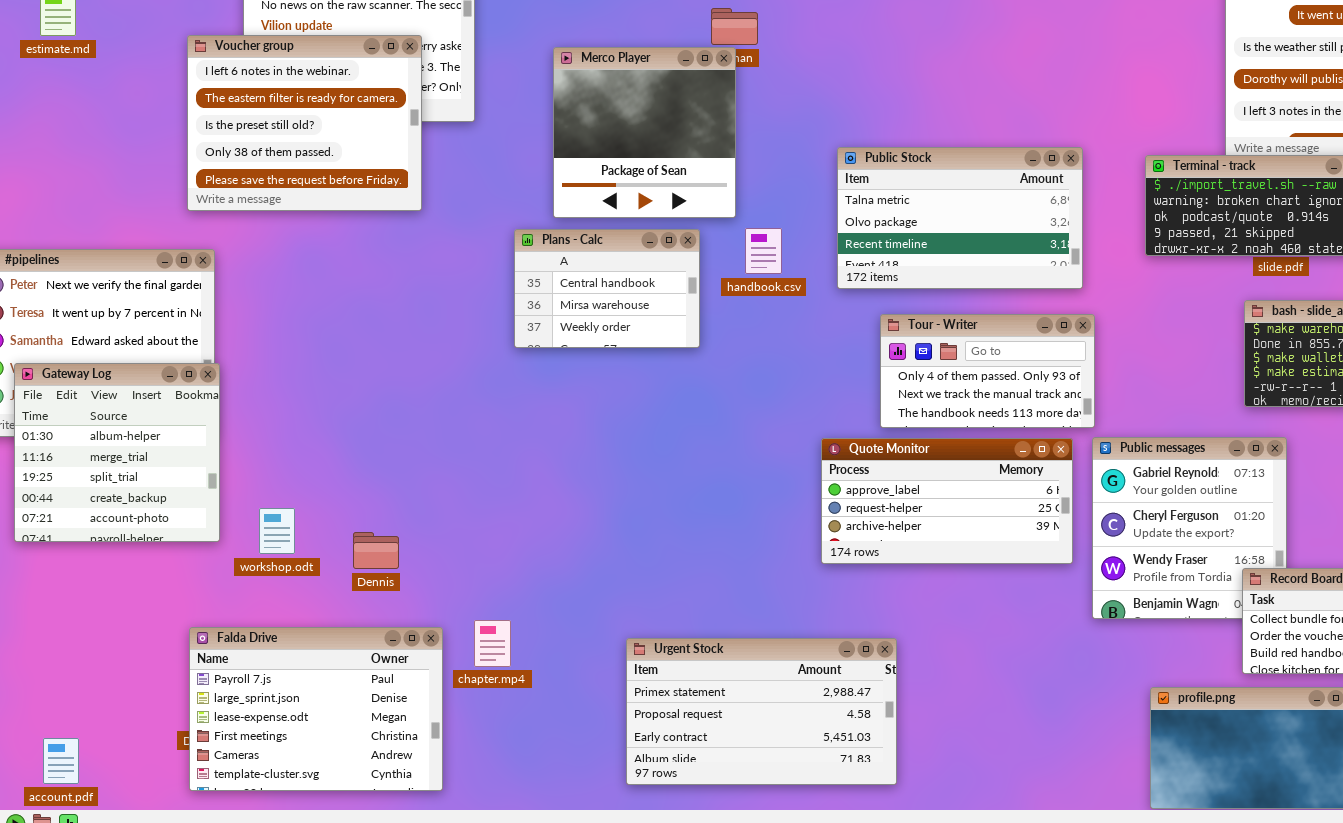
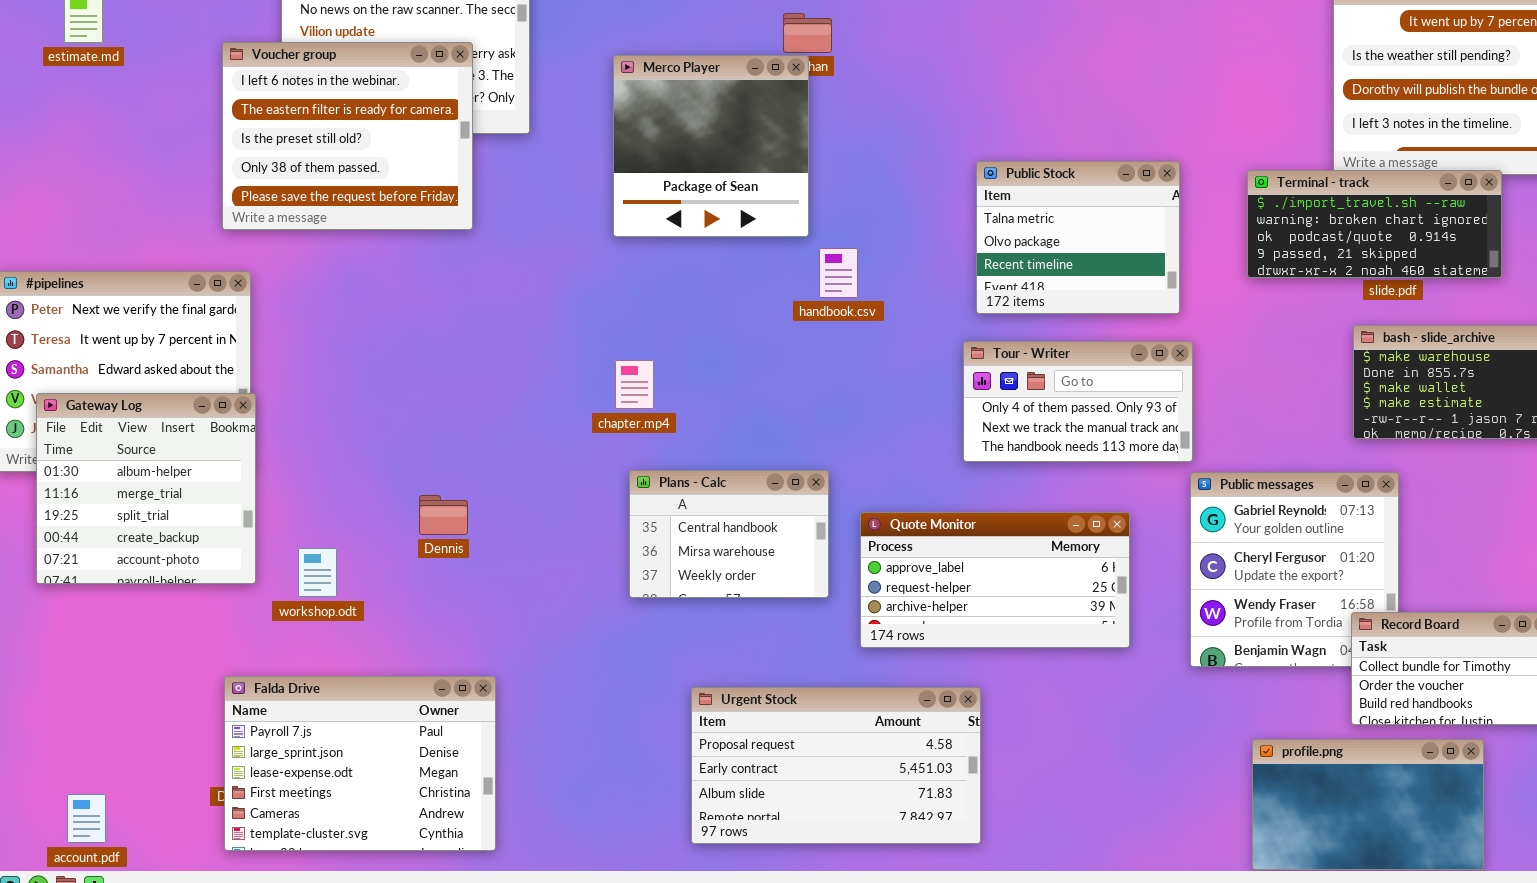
Public Stock: [837,147,1083,289] -> [976,161,1180,314], resized
Plans - Calc: [514,229,700,348] -> [629,470,829,598], moved
Quote Monitor: [821,438,1073,564] -> [860,512,1130,648], moved
Dennis: [353,532,399,569] -> [419,495,468,535], moved
chapter.mp4: [474,620,511,667] -> [615,360,654,409], moved
Urgent Stock: [626,638,897,785] -> [691,687,981,844], scrolled down 1 row

